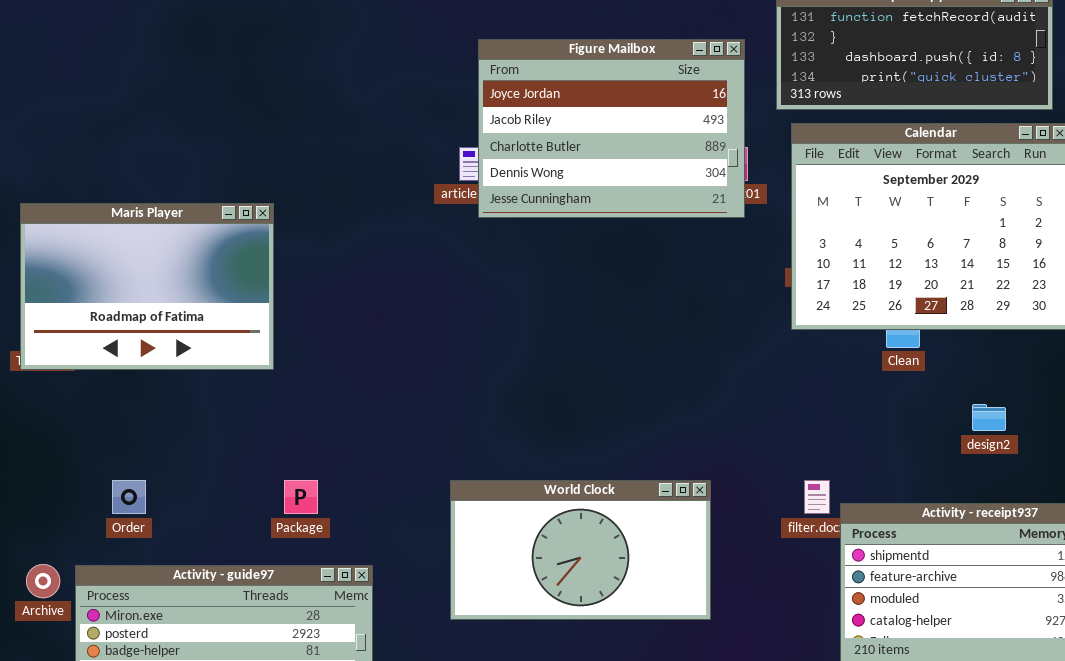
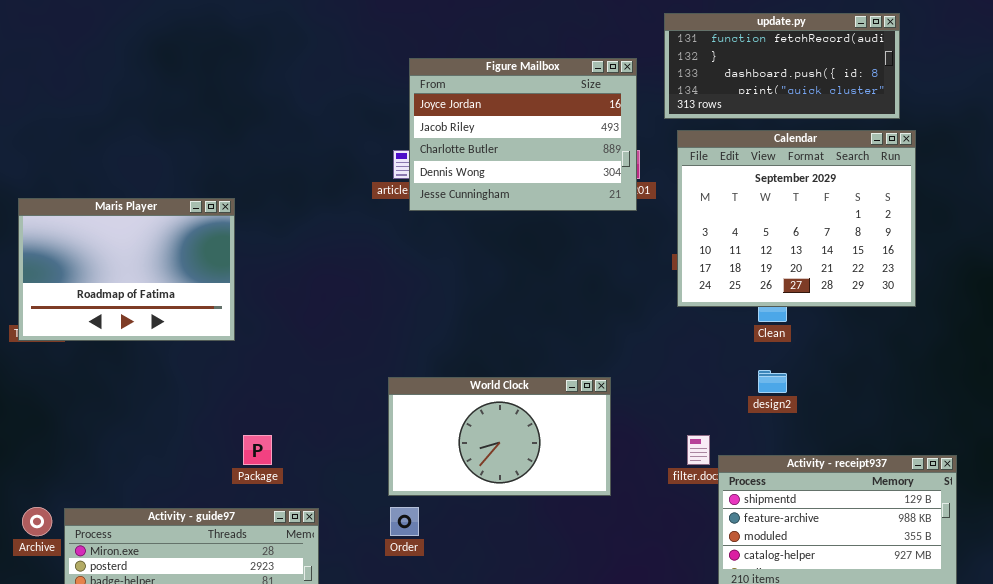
design2: [972,404,1006,431] -> [758,370,787,393], moved
Order: [112,480,146,514] -> [390,507,419,536], moved
World Clock: [450,480,711,620] -> [388,377,611,496], moved

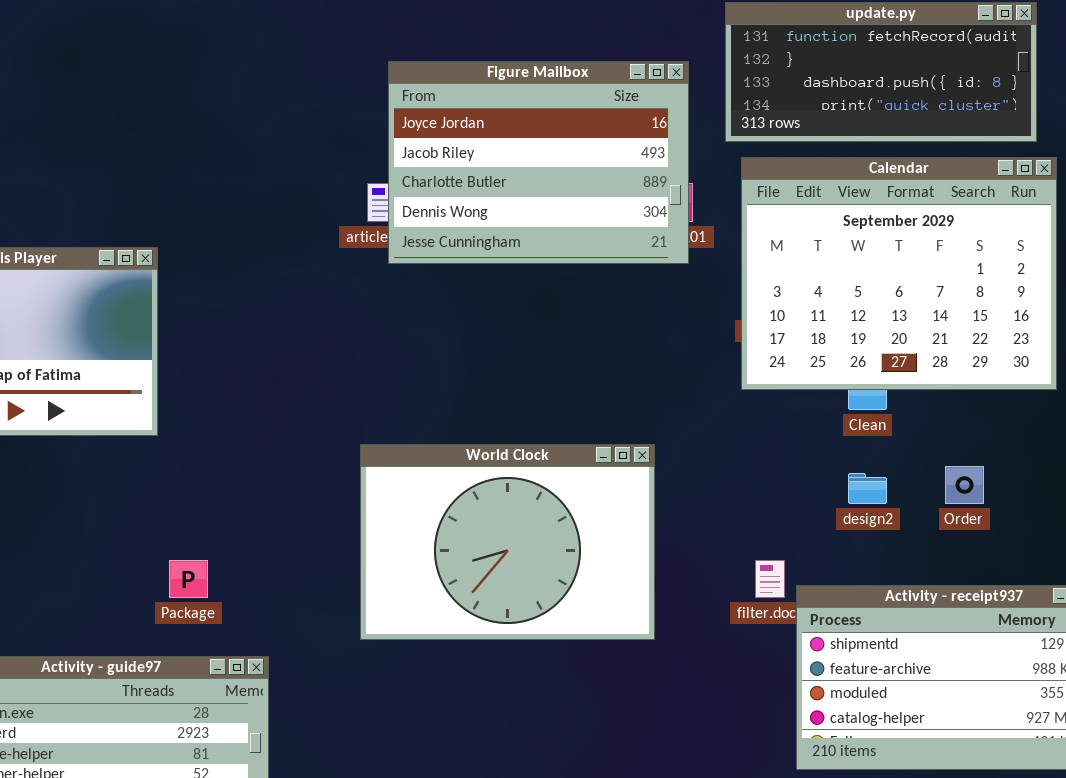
World Clock: [388,377,611,496] -> [360,444,655,640], resized
Order: [390,507,419,536] -> [945,466,984,504], moved

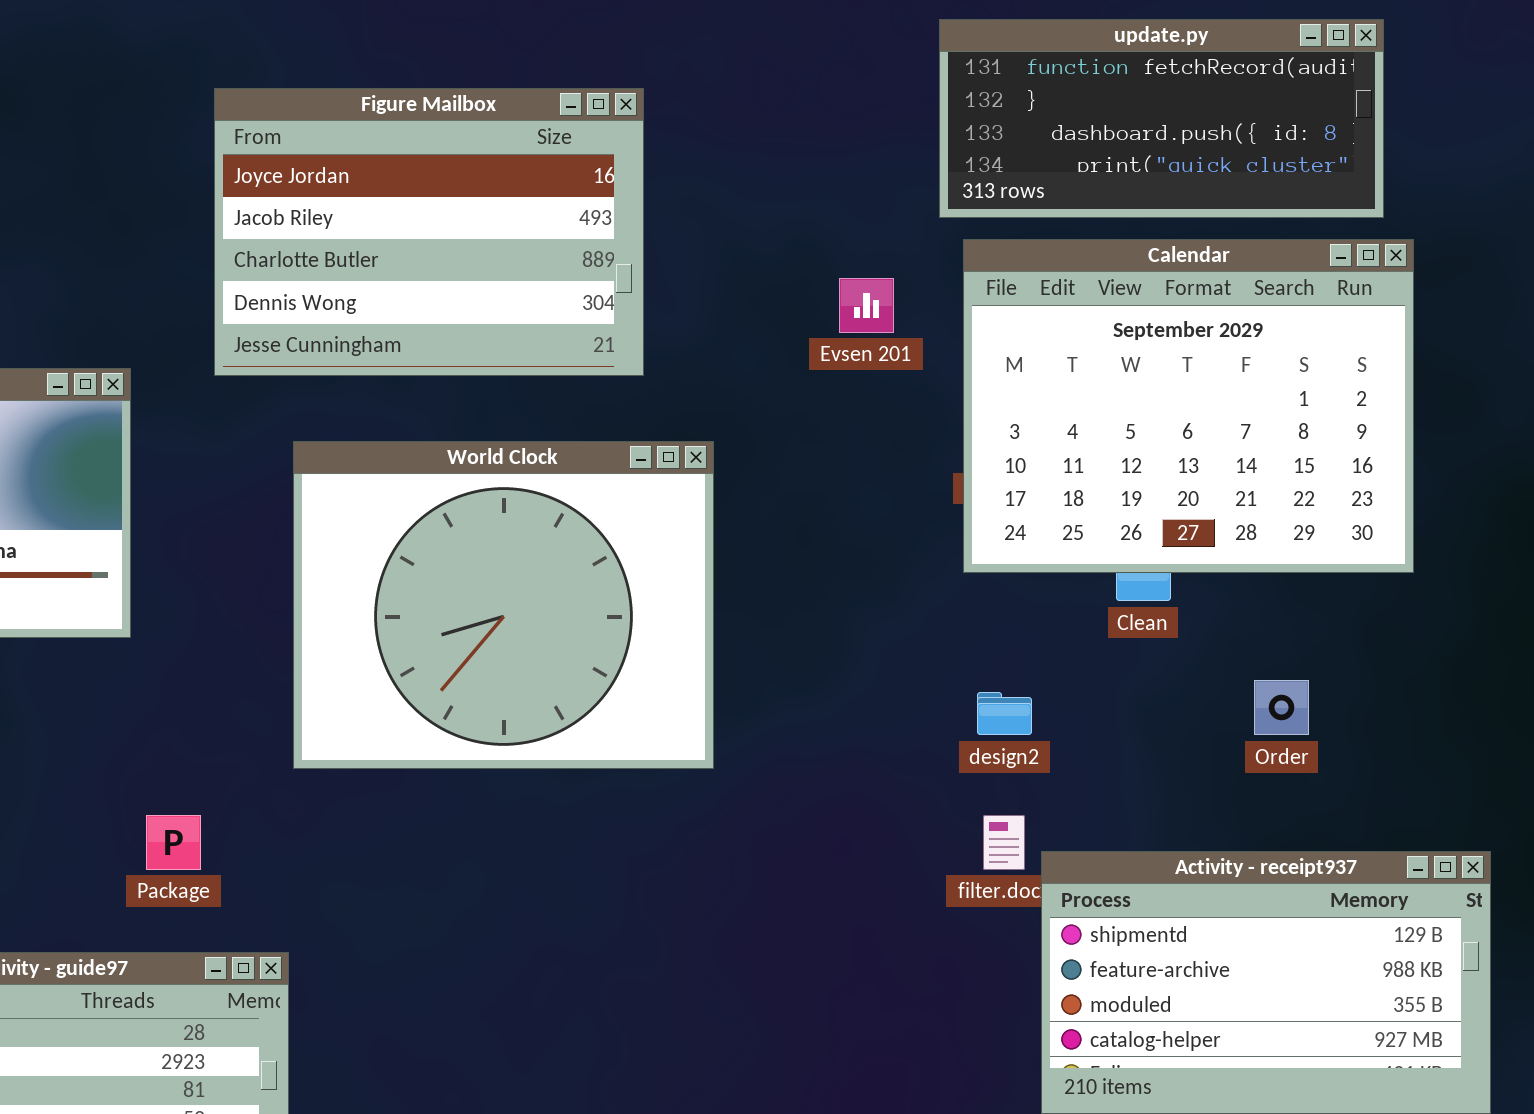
Figure Mailbox: [388,61,689,264] -> [214,88,644,376], moved
World Clock: [360,444,655,640] -> [293,441,714,769], moved, resized
design2: [848,473,887,504] -> [977,692,1032,735], moved

